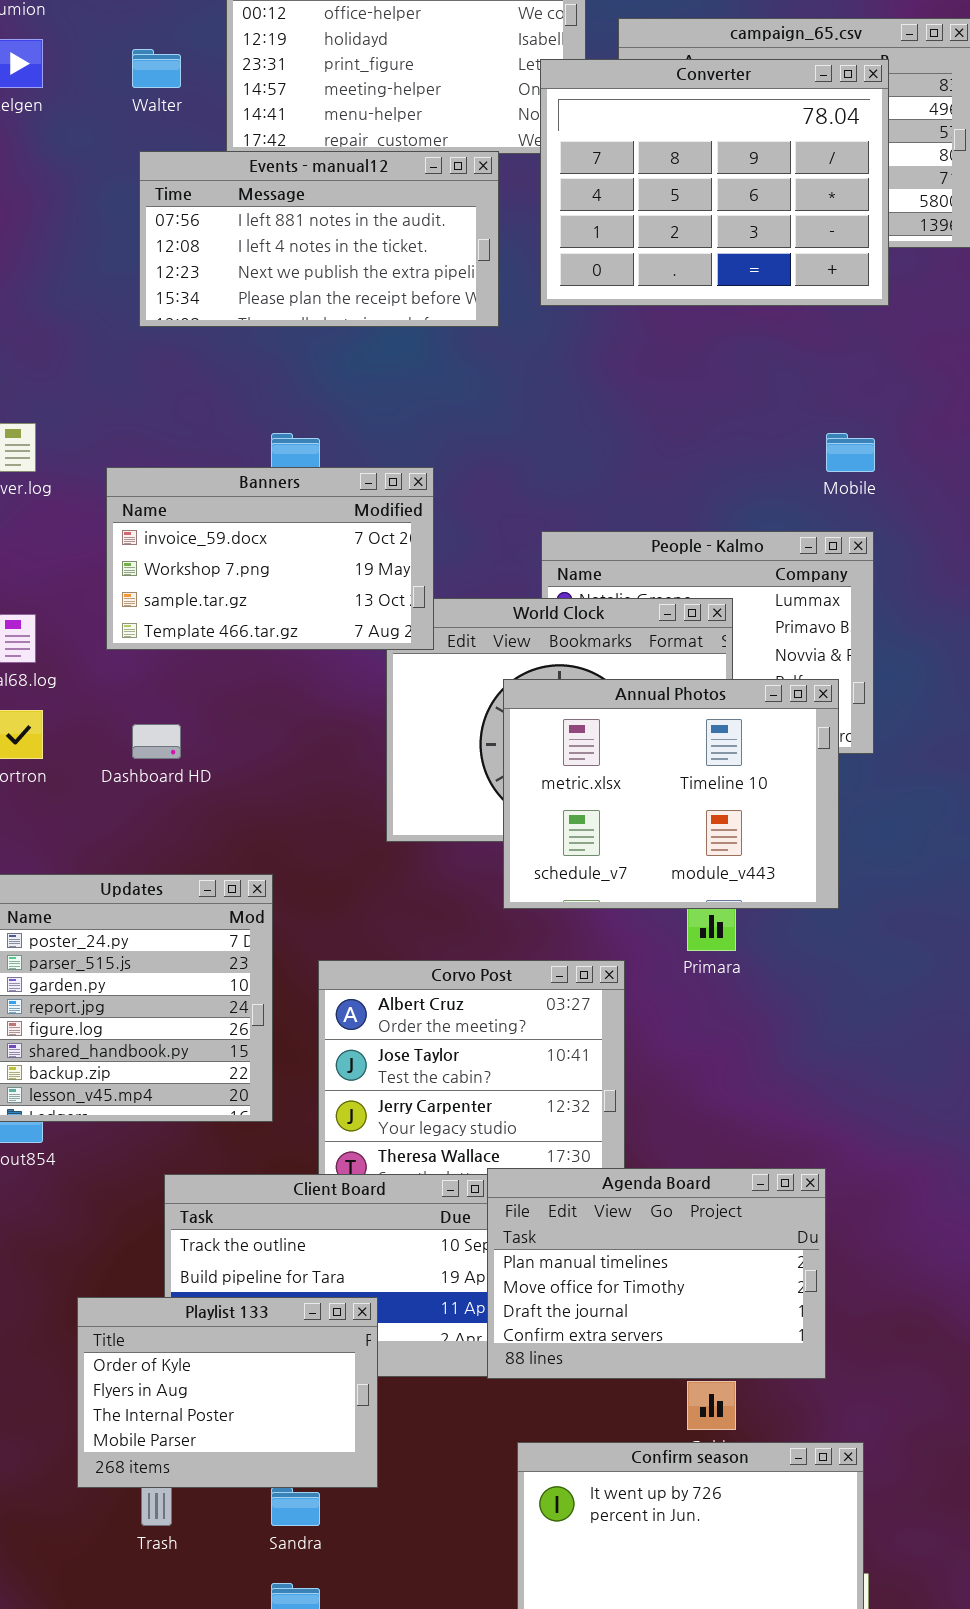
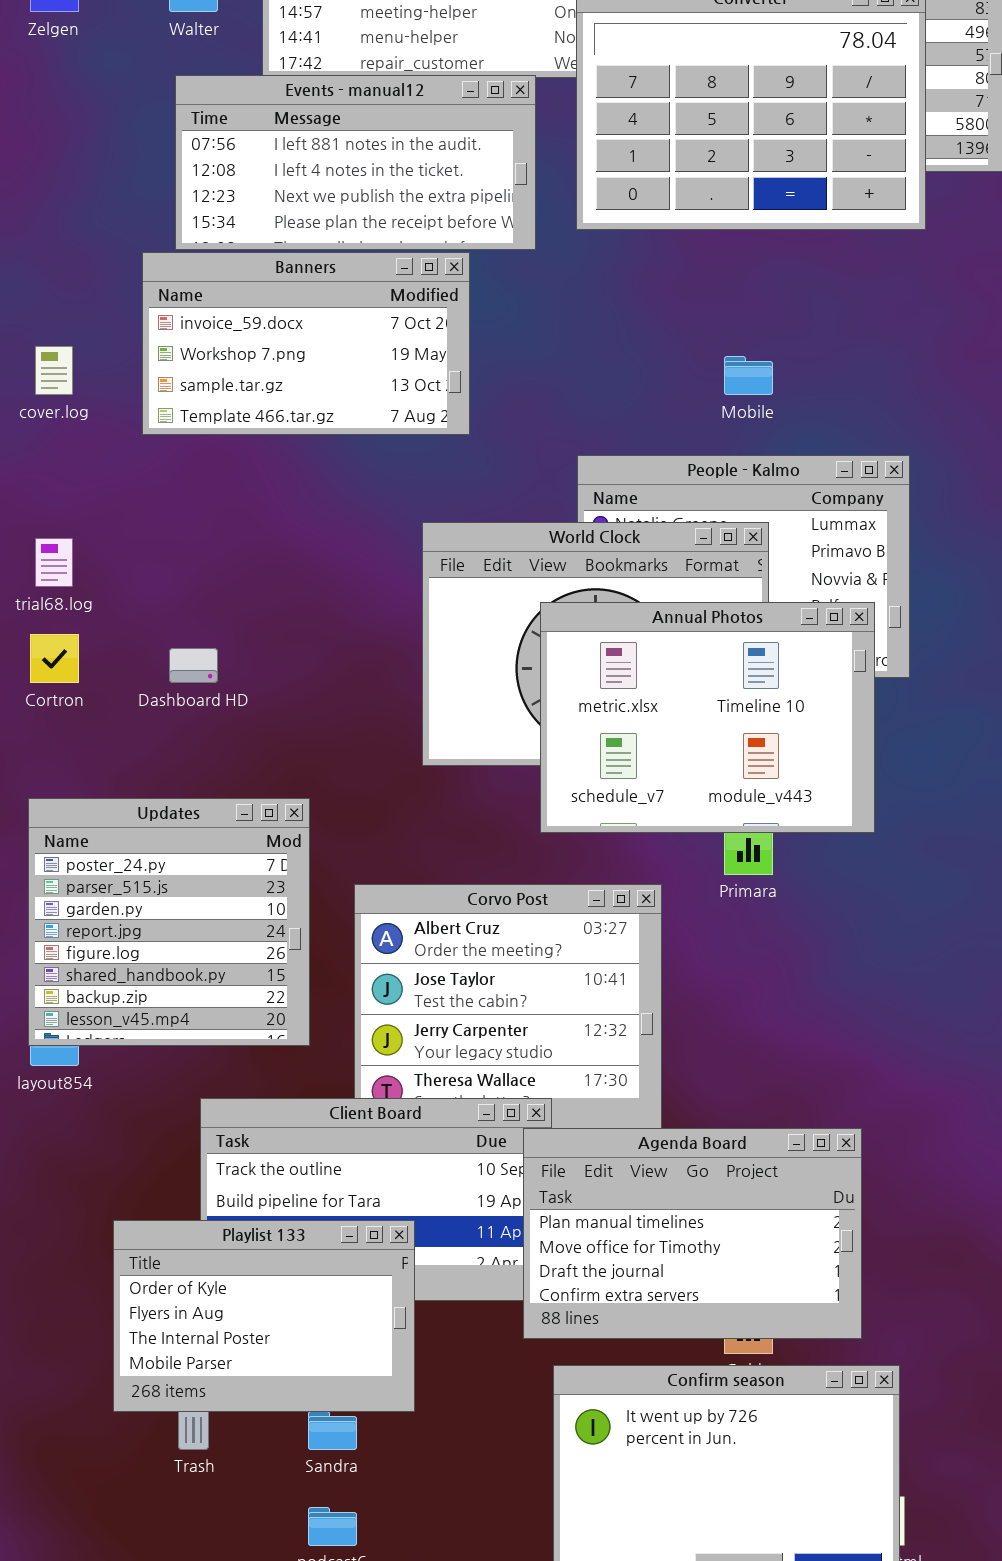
Mobile: [826,433,875,472] -> [724,356,773,395], moved
Banners: [106,467,434,650] -> [142,252,470,435], moved
Agenda Board: [487,1168,826,1379] -> [523,1128,862,1339], moved

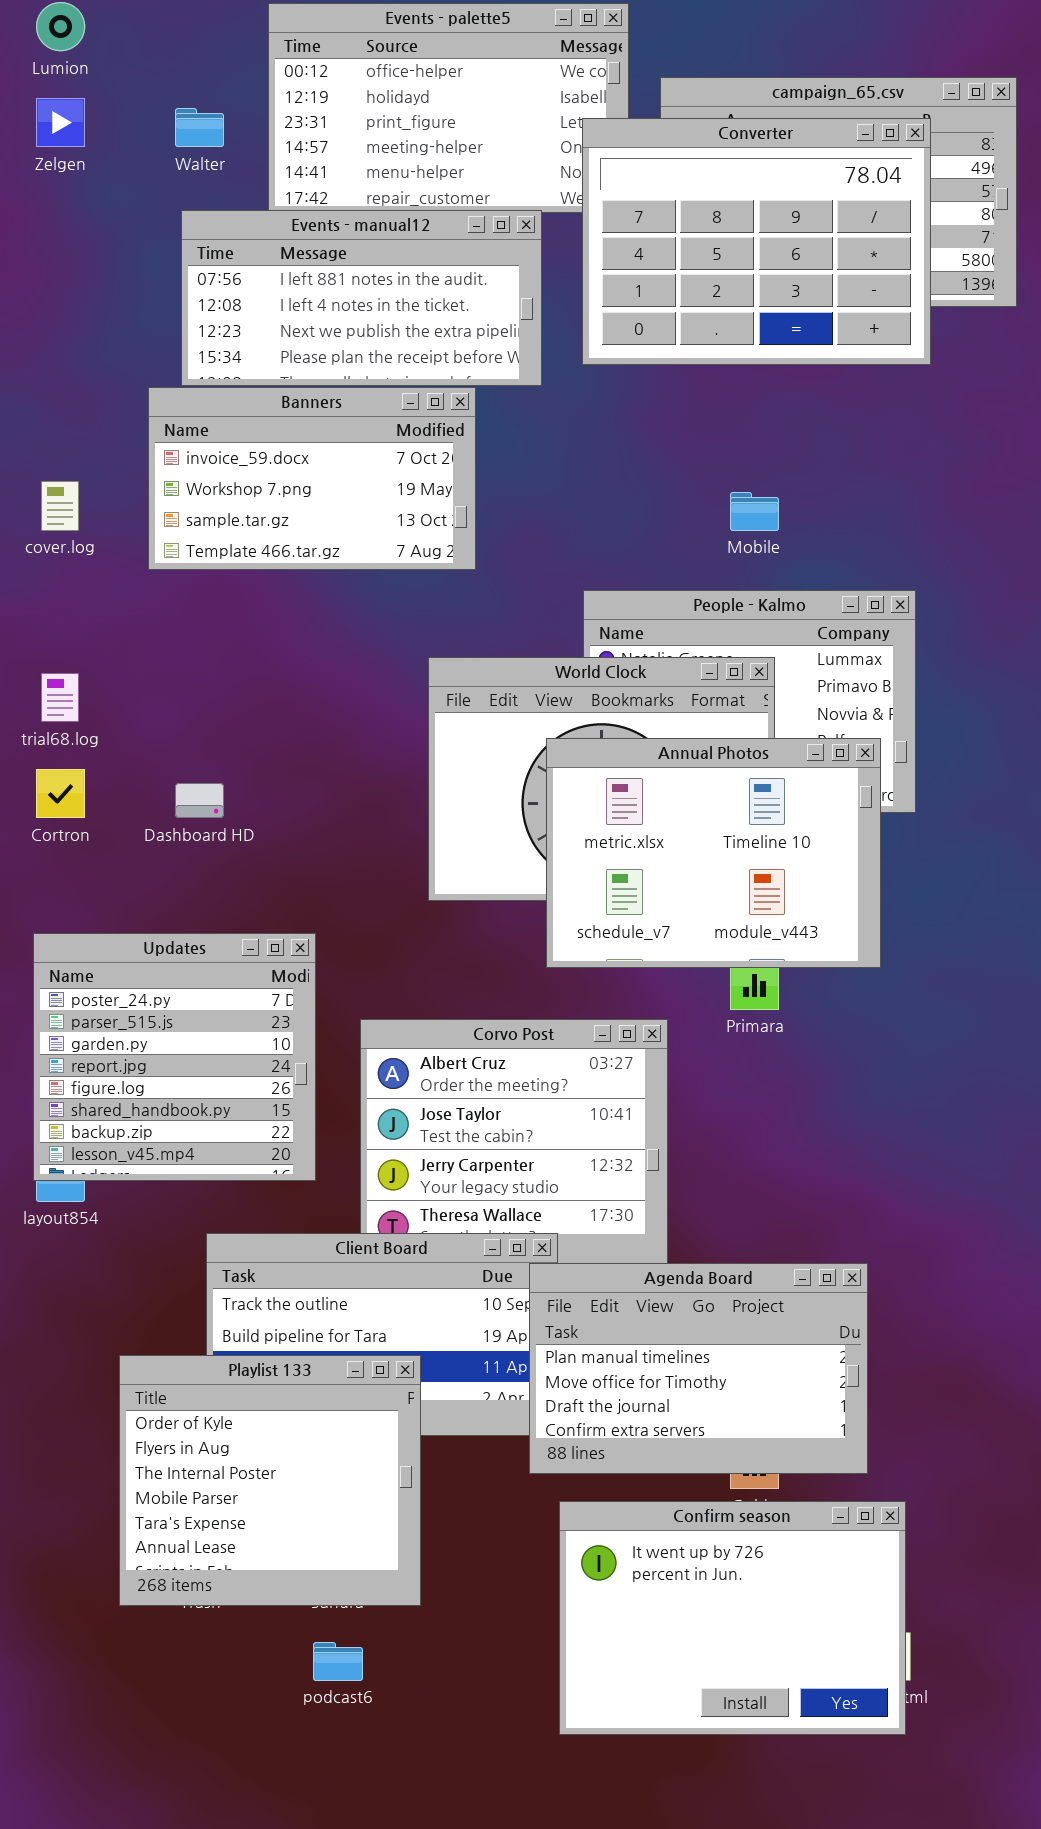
Playlist 133: [113,1220,415,1412] -> [119,1355,421,1606], resized

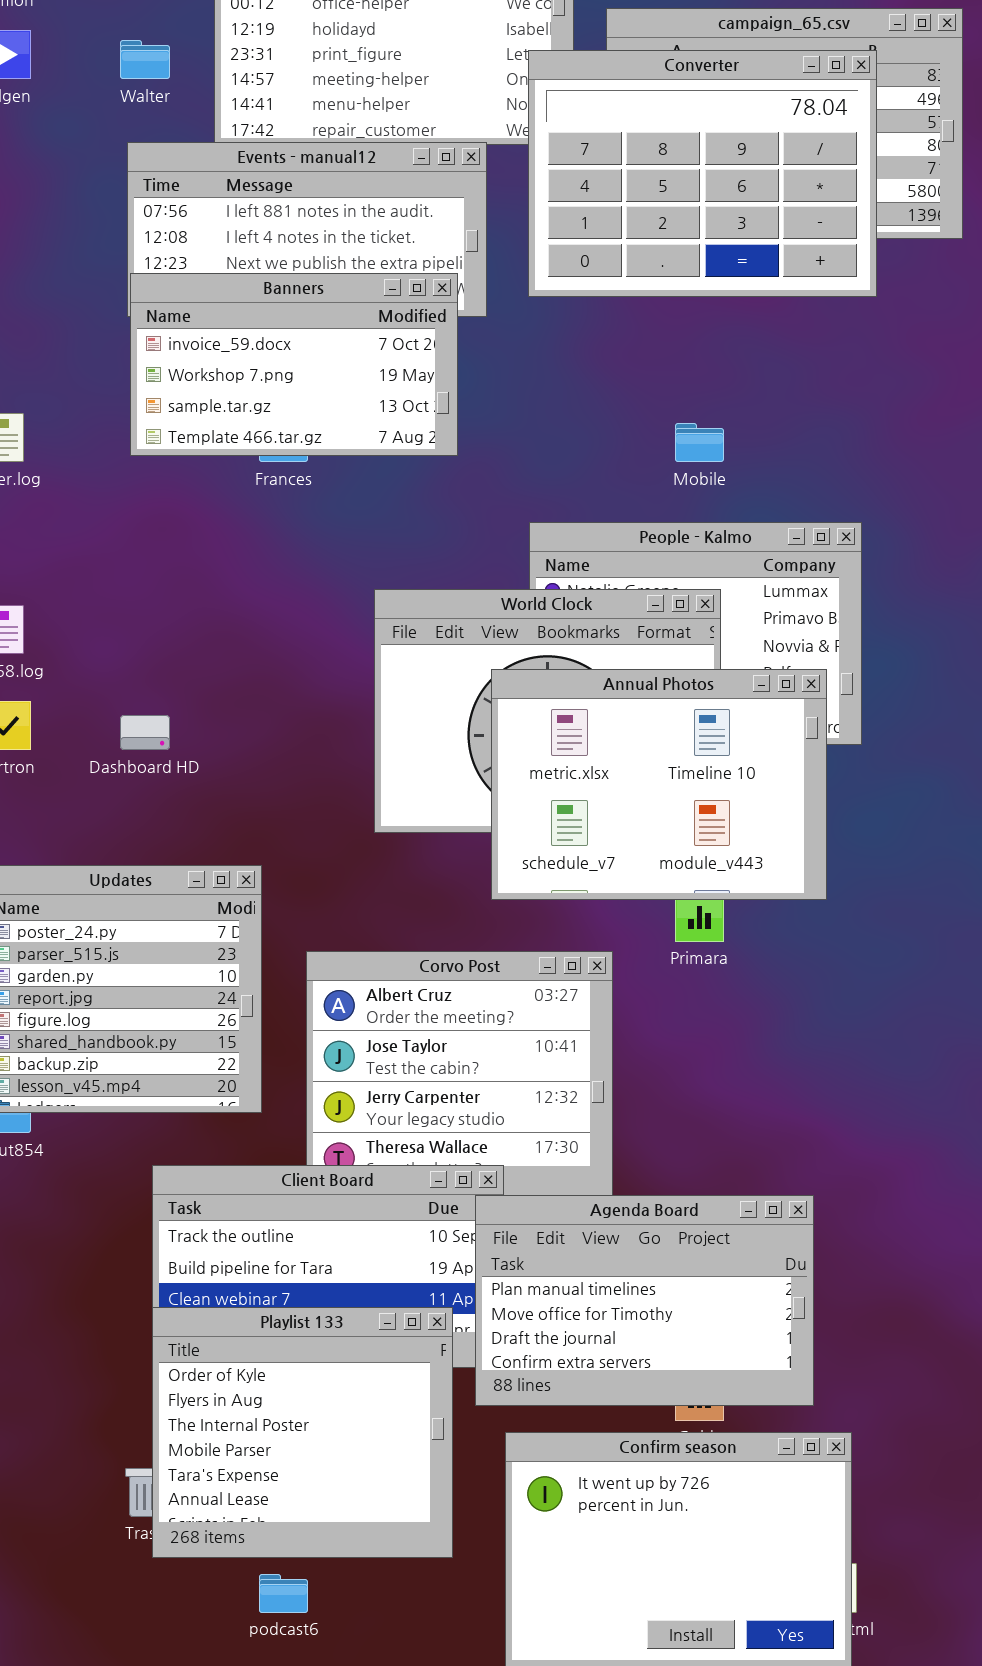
Banners: [148,387,476,570] -> [130,273,458,456], moved
Playlist 133: [119,1355,421,1606] -> [152,1307,453,1558], moved

